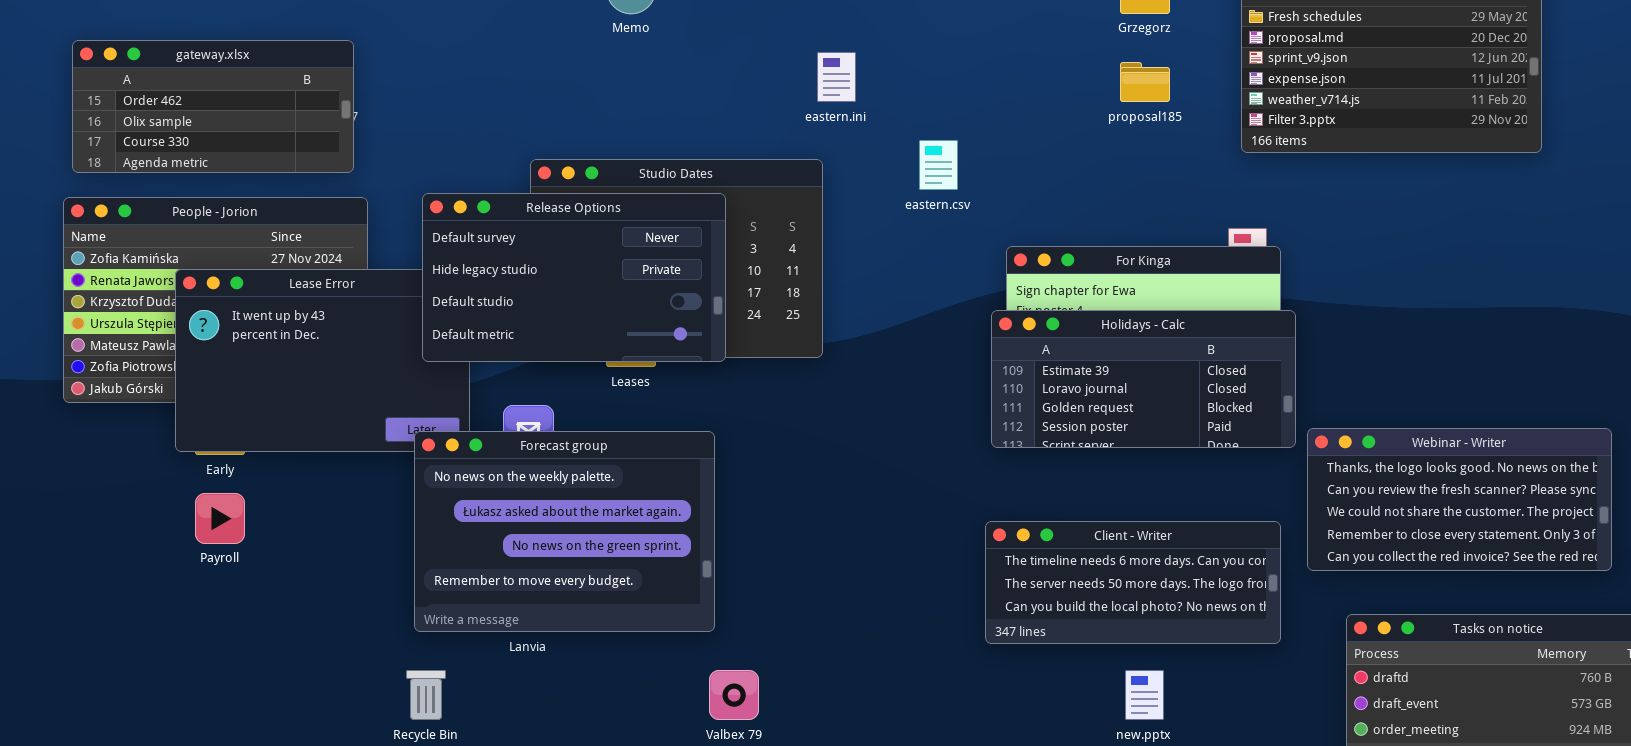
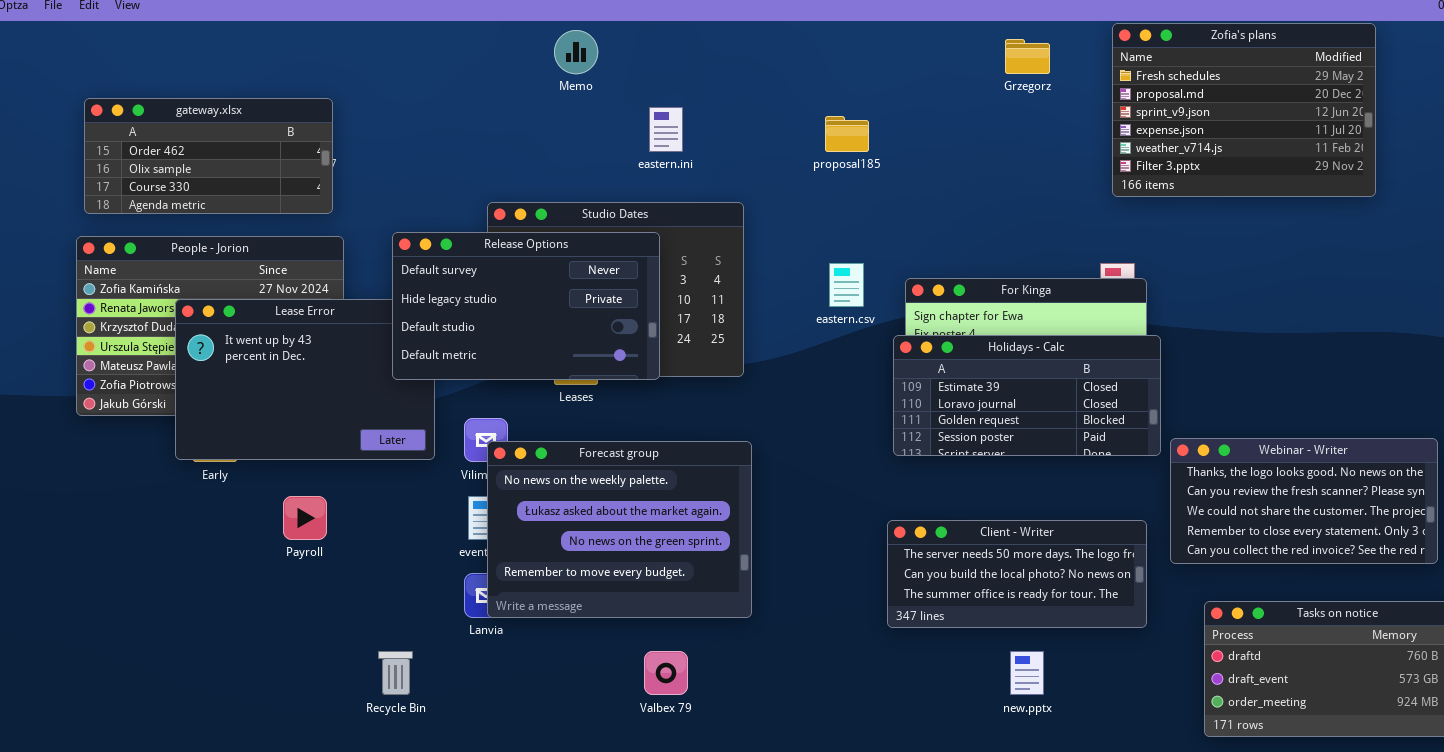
eastern.ini: [817,52,856,102] -> [649,107,683,152], moved
proposal185: [1120,62,1170,102] -> [825,116,869,152], moved
eastern.csv: [919,140,958,190] -> [829,263,864,307], moved
Forecast group: [414,431,715,632] -> [487,441,752,618], moved
Payroll: [195,493,245,544] -> [283,496,327,540], moved
Client - Writer: [985,521,1281,644] -> [887,520,1147,628], scrolled down 1 row

